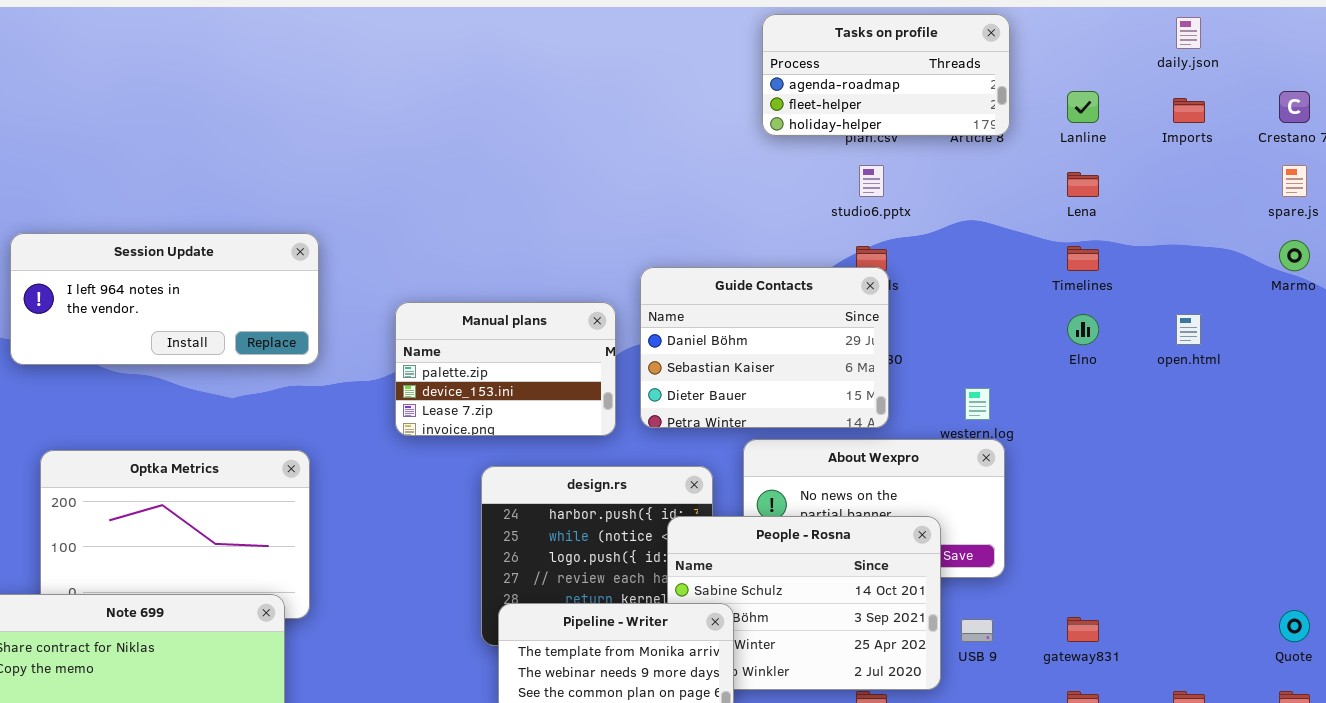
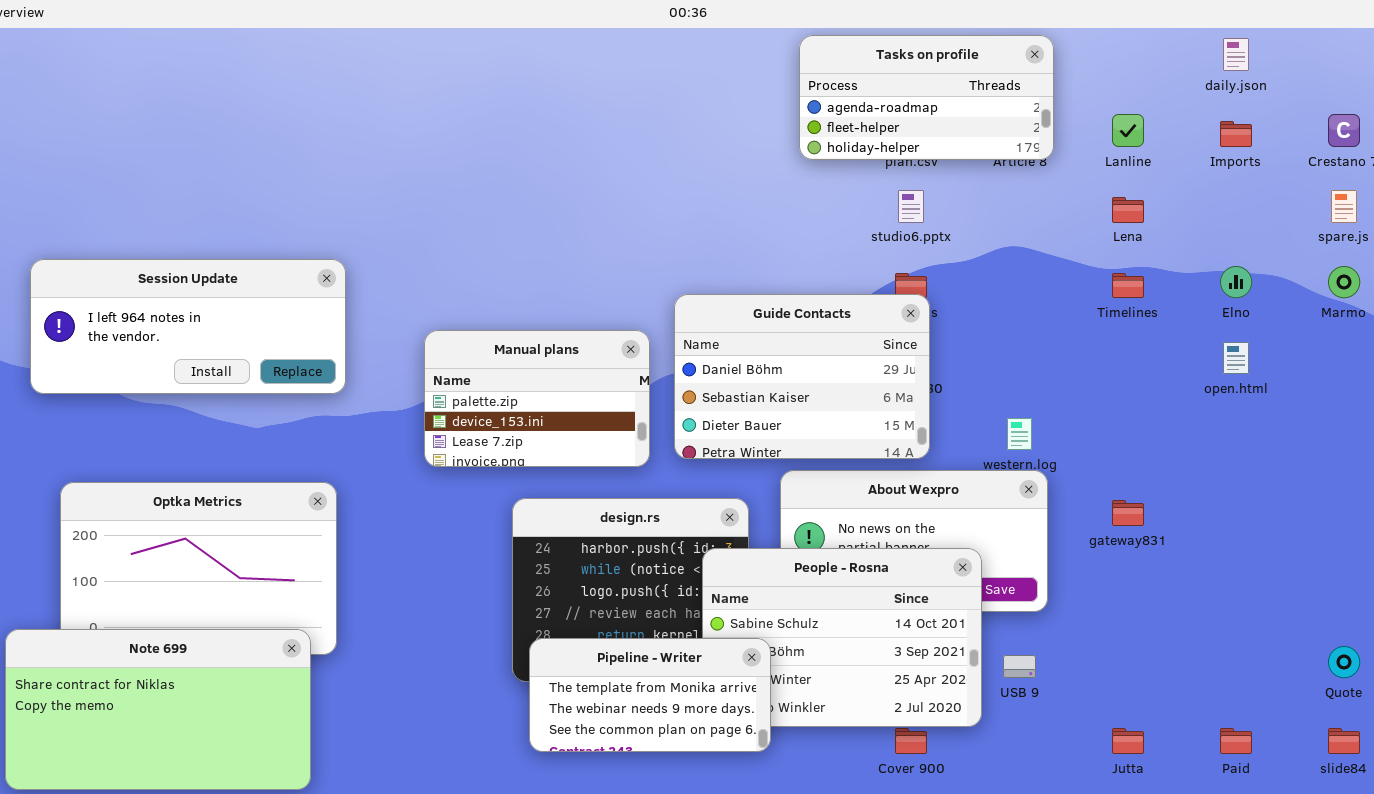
Elno: [1067,314,1099,345] -> [1220,266,1252,298], moved
gateway831: [1067,617,1099,642] -> [1112,500,1144,526], moved

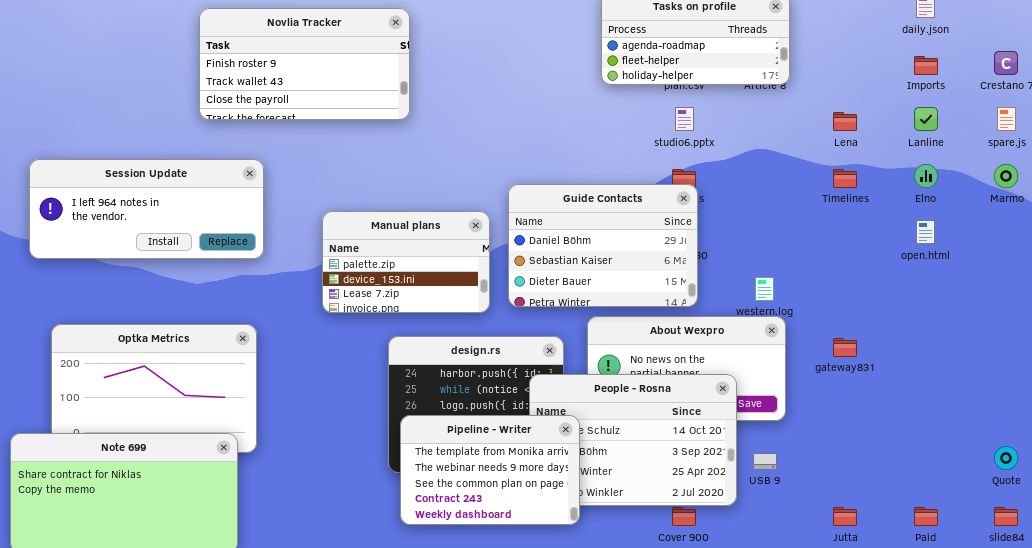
Novlia Tracker: none -> [199,8,410,120], opened
Lanline: [1112,114,1144,147] -> [914,107,938,131], moved
Pipeline - Writer: [529,638,771,752] -> [400,415,580,525], resized

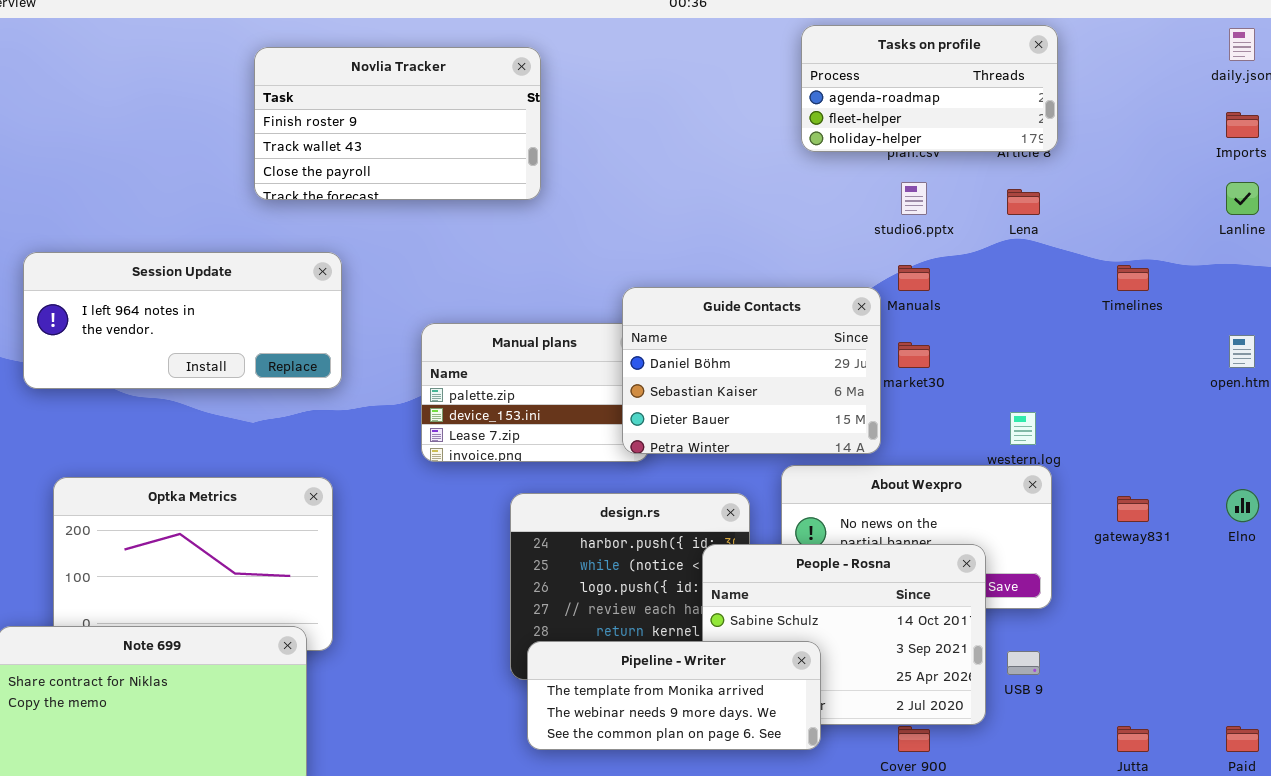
Lena: [833,112,857,131] -> [1007,189,1040,215], moved
Elno: [914,164,938,188] -> [1226,489,1259,522], moved
Guide Contacts: [508,184,698,307] -> [622,287,881,454], moved
Pipeline - Writer: [400,415,580,525] -> [527,641,821,750], resized

